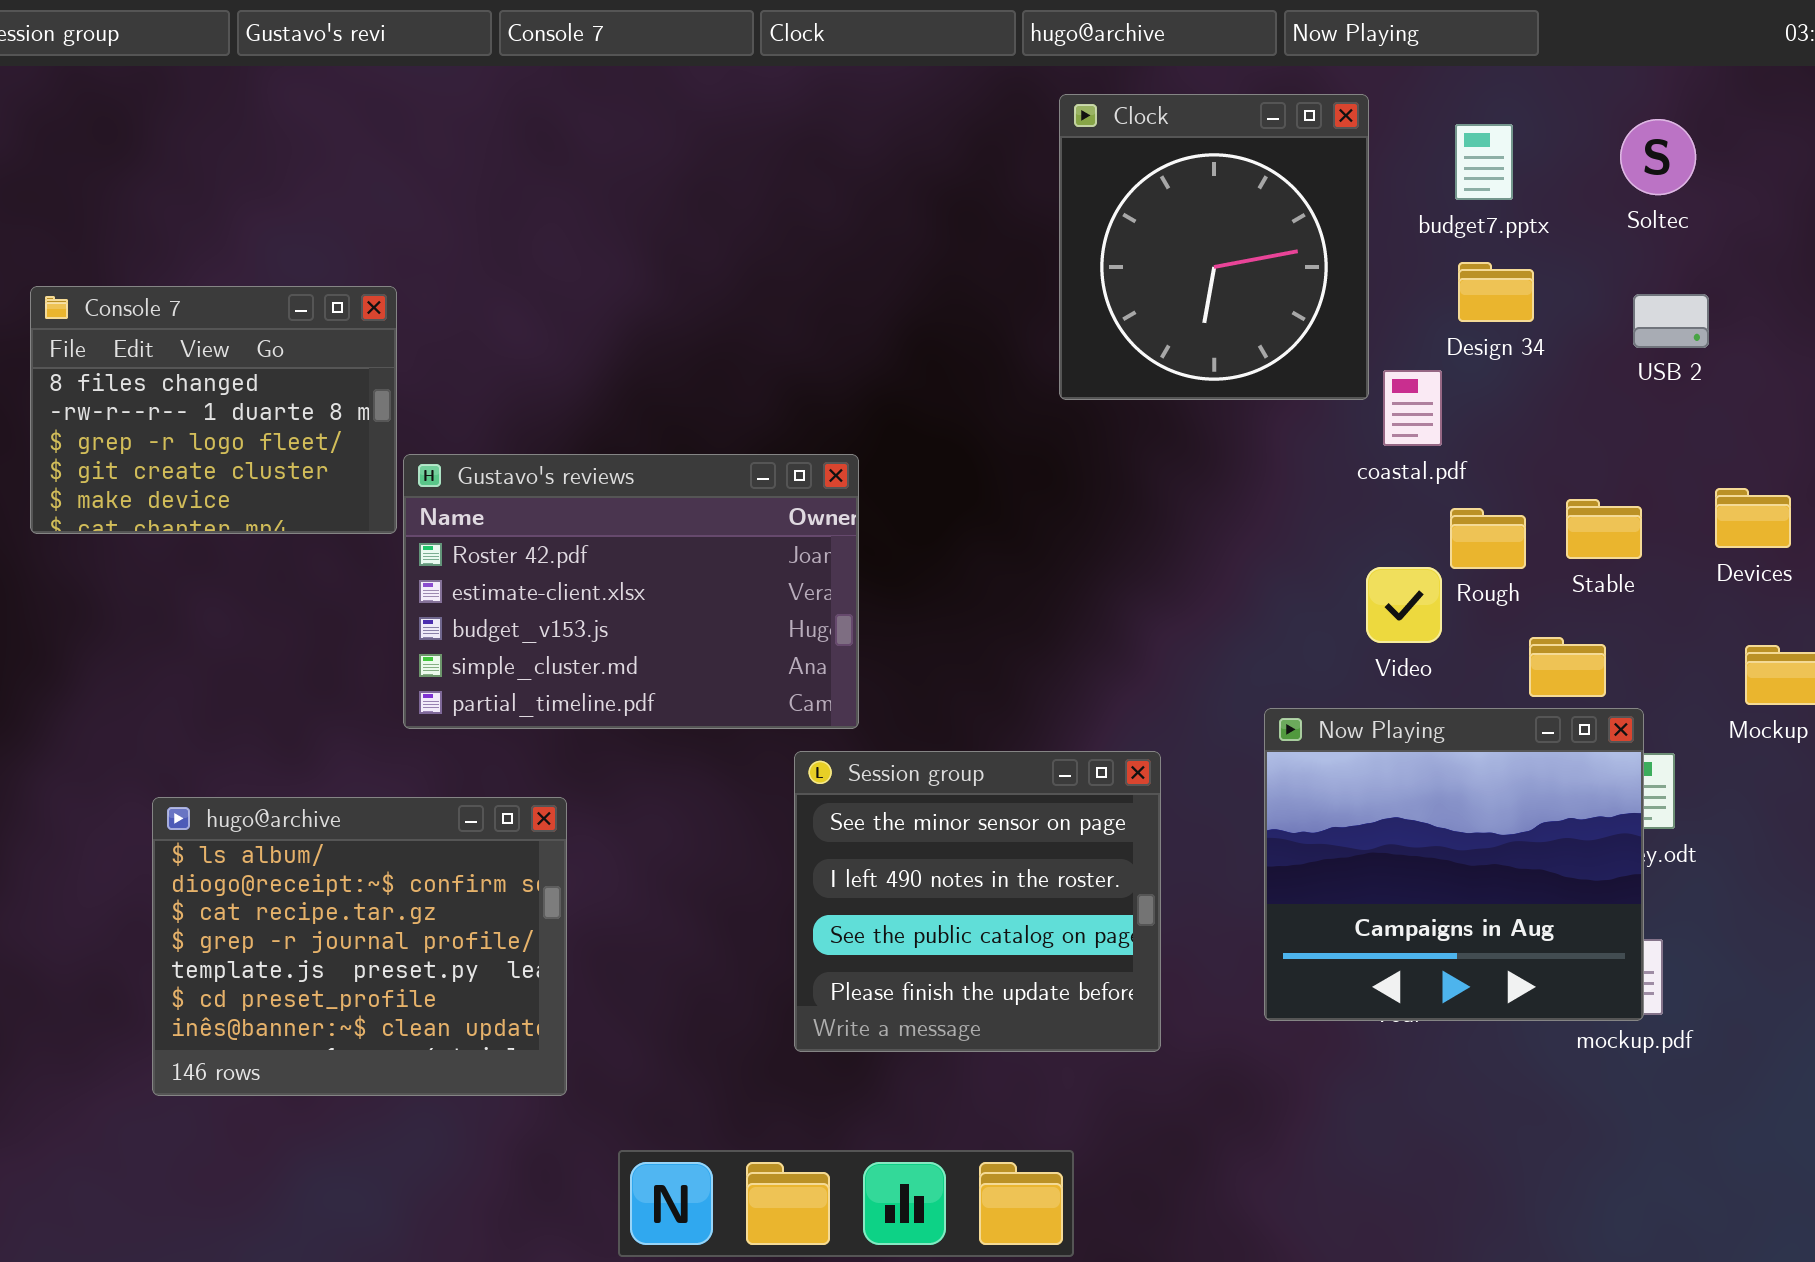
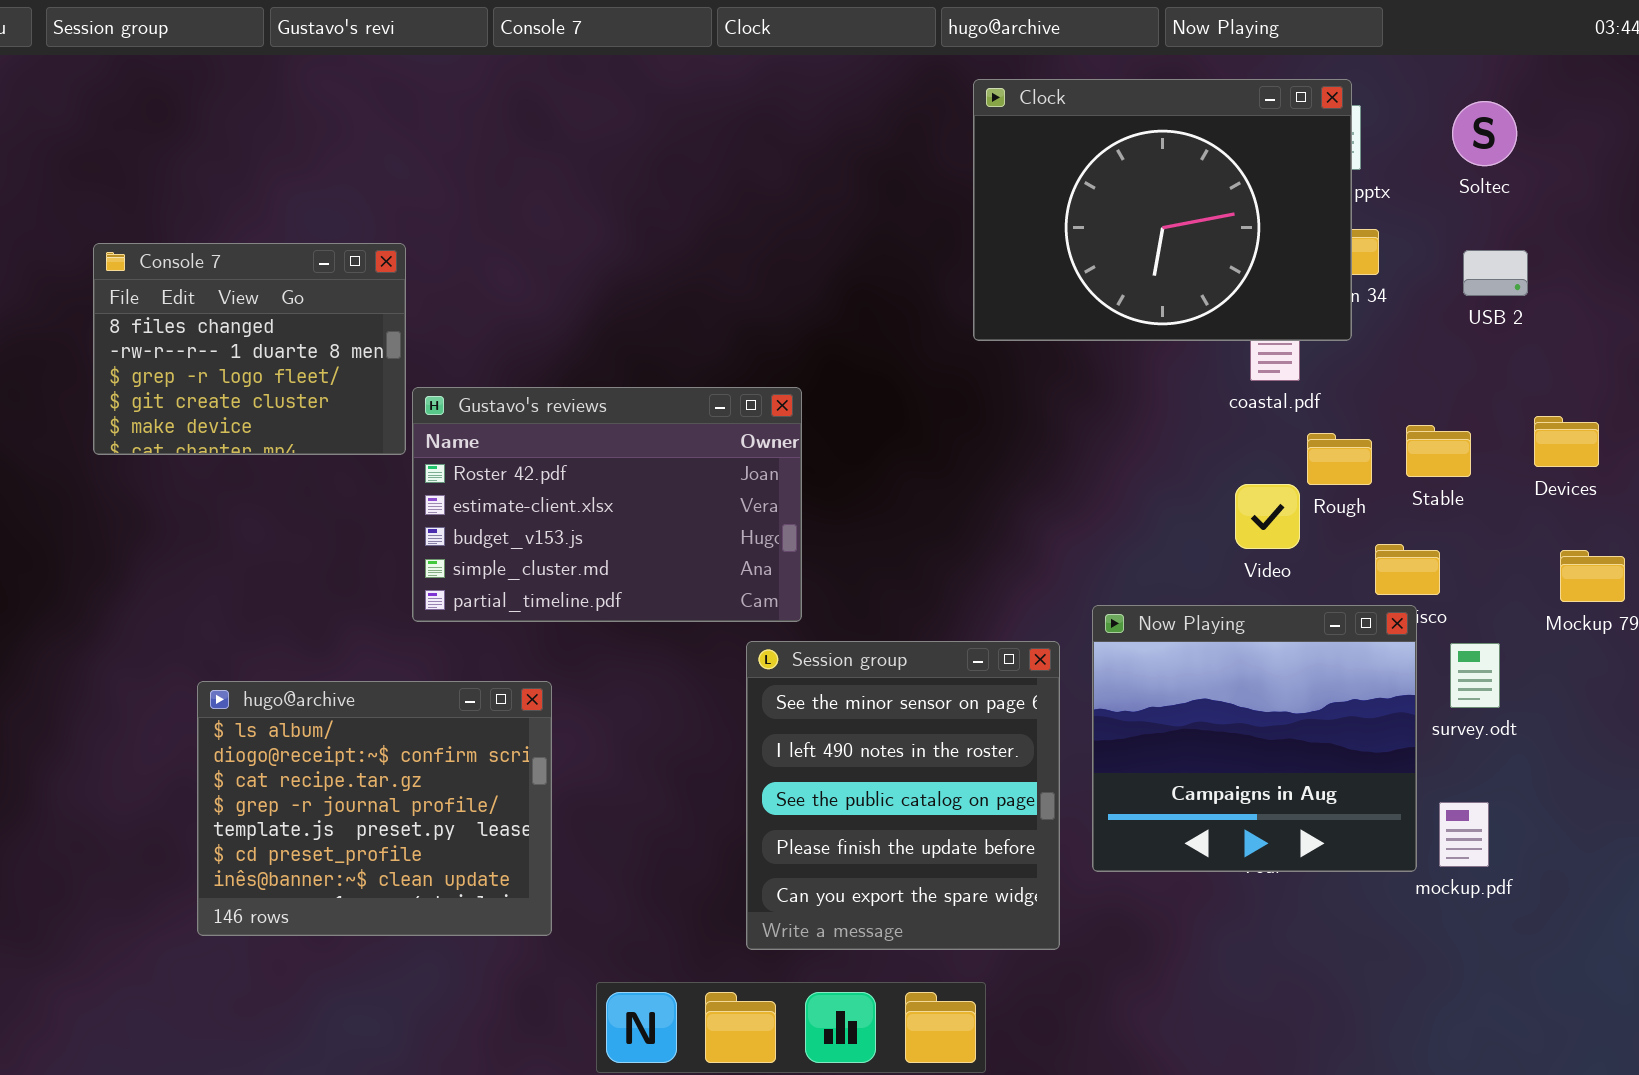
Clock: [1059,94,1369,400] -> [973,79,1352,341], resized
Now Playing: [1264,708,1644,1021] -> [1092,605,1417,872], moved
Session group: [794,751,1161,1052] -> [746,641,1060,950], resized

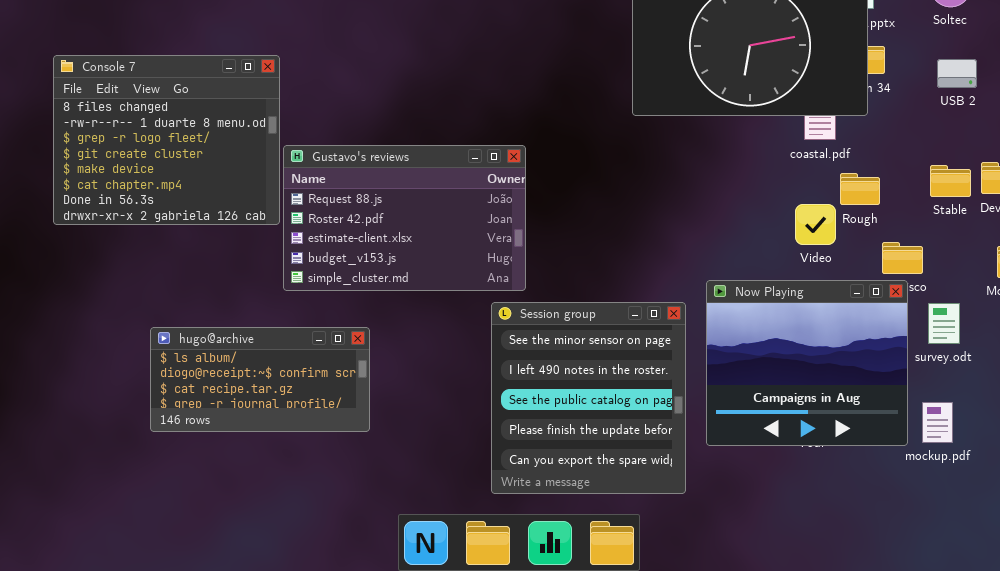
Console 7: [93,243,406,455] -> [53,55,280,225], resized
Gustavo's reviews: [412,387,802,622] -> [283,145,526,291], scrolled up 1 row
Stable: [1406,425,1471,477] -> [930,165,971,197], moved
hugo@archive: [197,681,552,936] -> [150,327,370,432], resized

